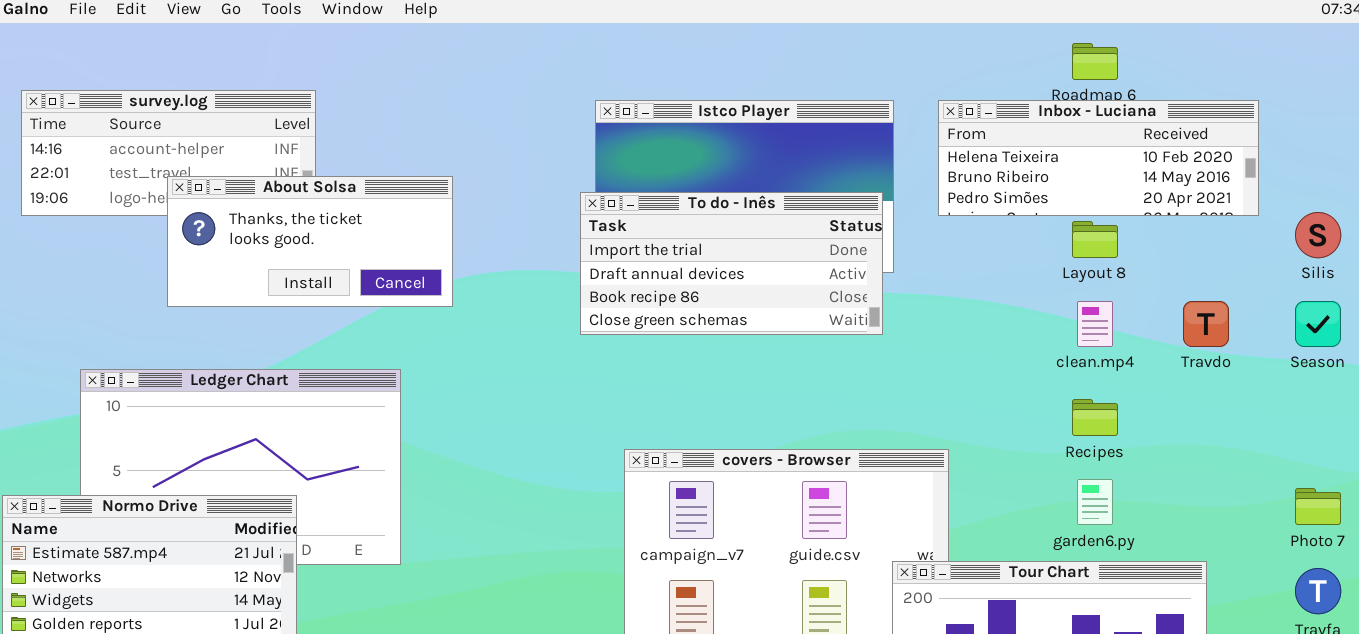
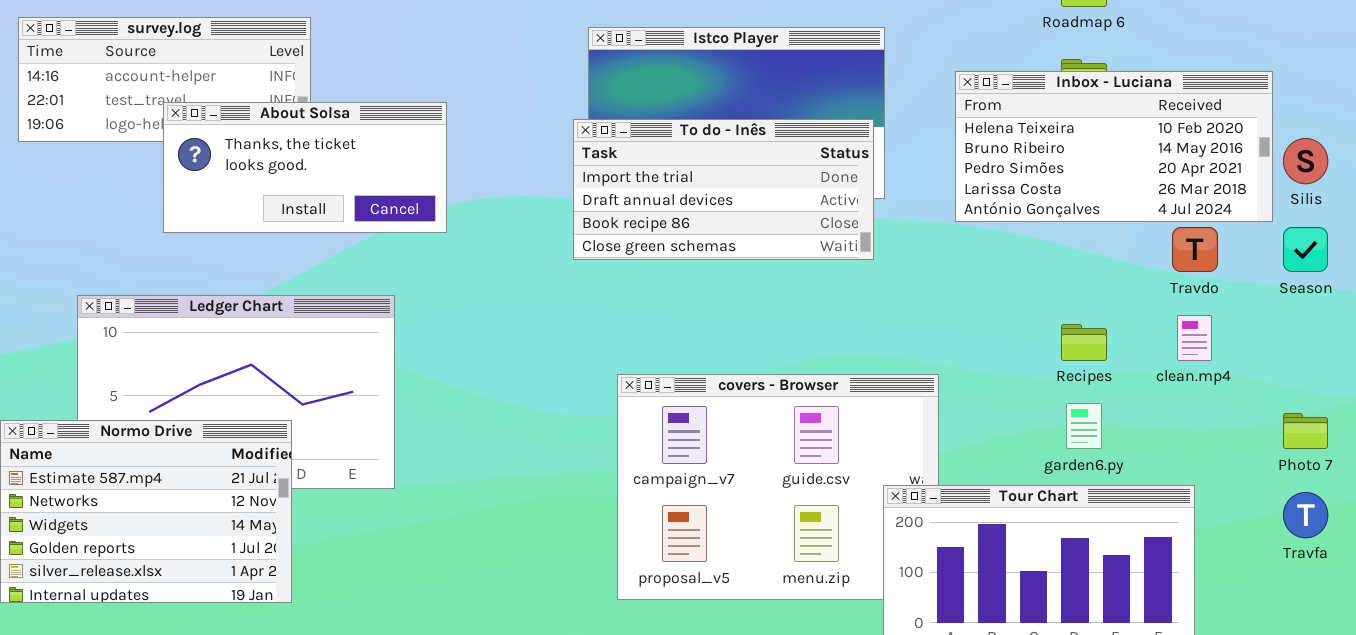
Inbox - Luciana: [938,100,1259,216] -> [955,71,1273,222], moved, resized
clean.mp4: [1077,301,1113,347] -> [1177,315,1212,361], moved

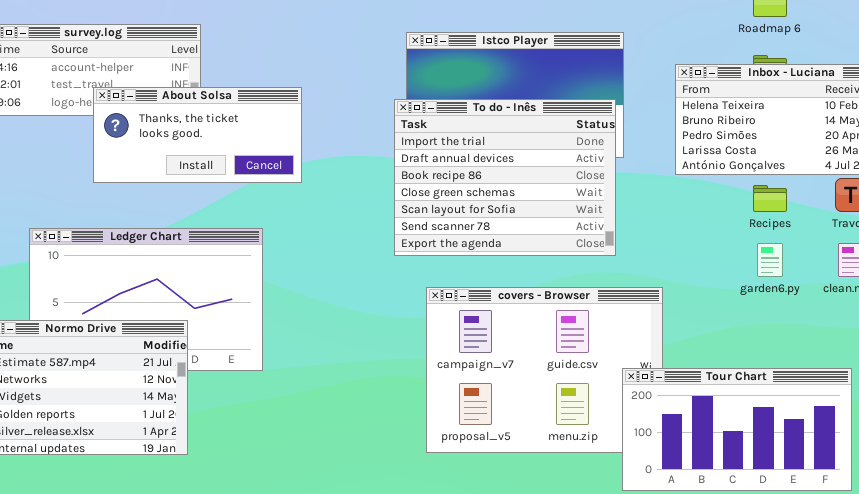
To do - Inês: [573,119,874,260] -> [394,99,616,256], resized
Recipes: [1061,324,1107,361] -> [753,185,787,212], moved
garden6.py: [1066,403,1102,449] -> [757,243,783,277], moved

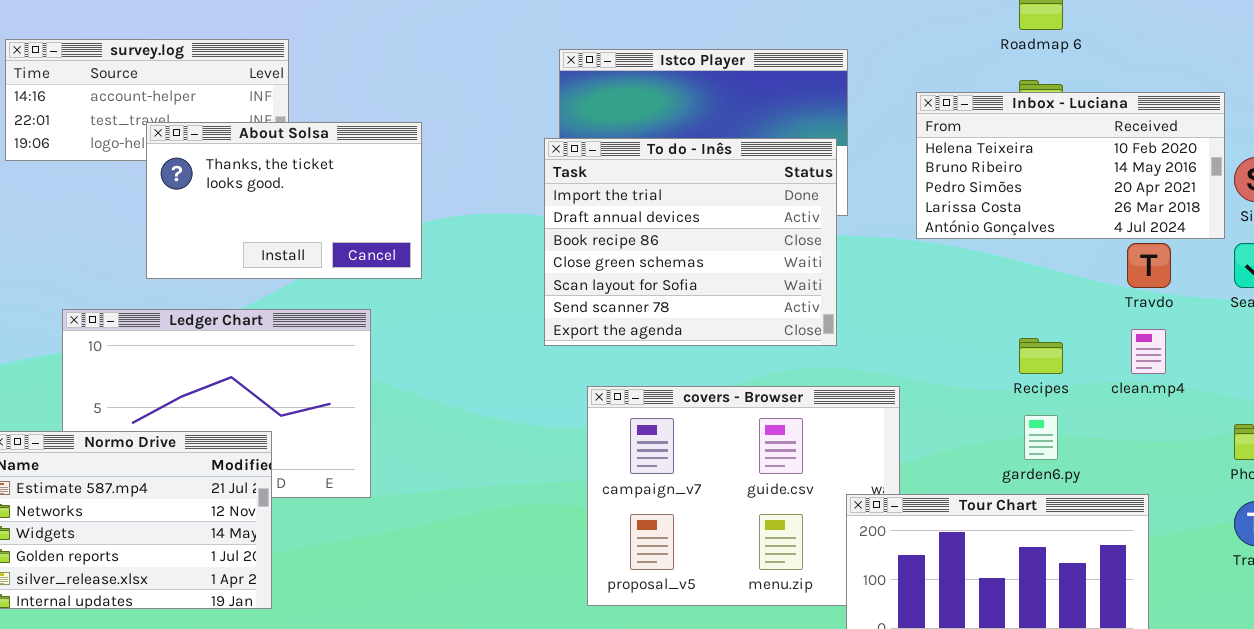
About Solsa: [93,87,302,183] -> [146,122,422,279], resized
Recipes: [753,185,787,212] -> [1019,338,1063,374], moved
garden6.py: [757,243,783,277] -> [1024,415,1058,460], moved

